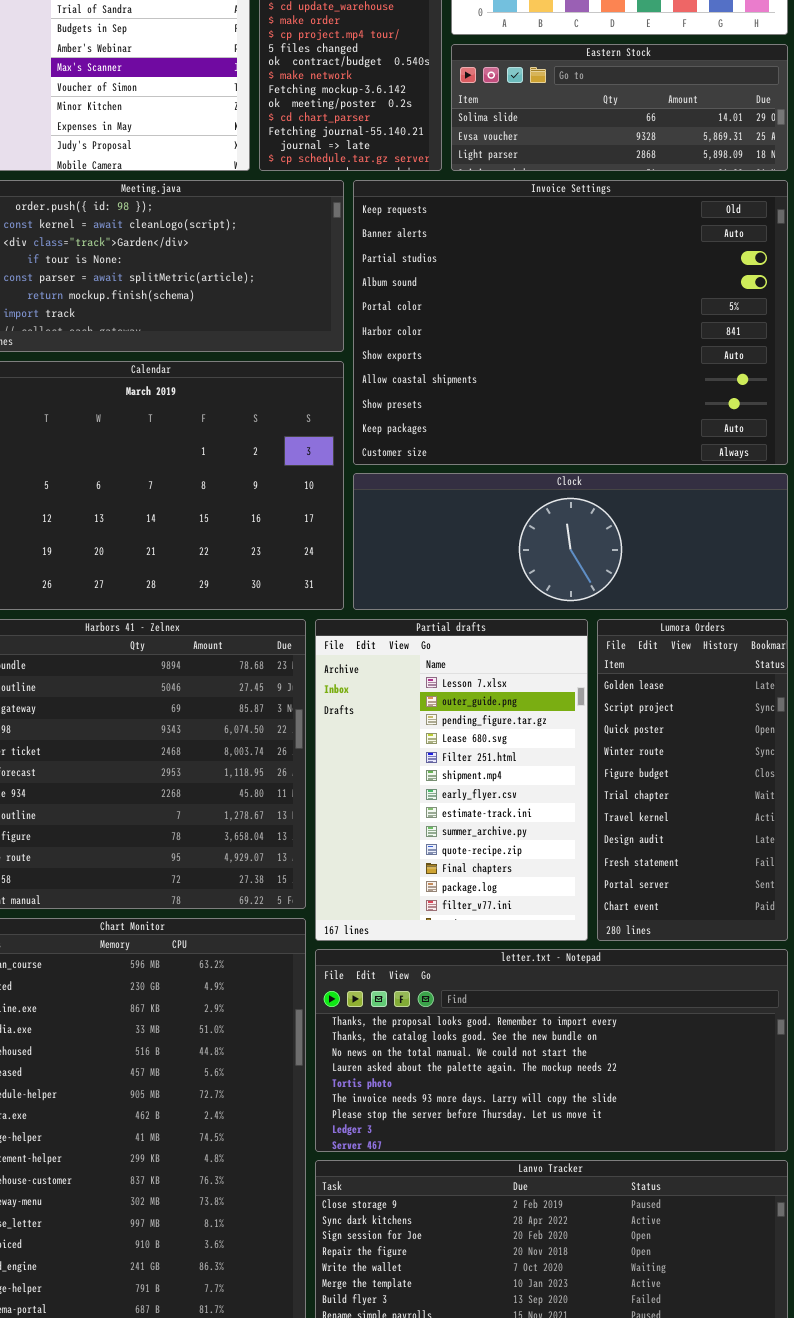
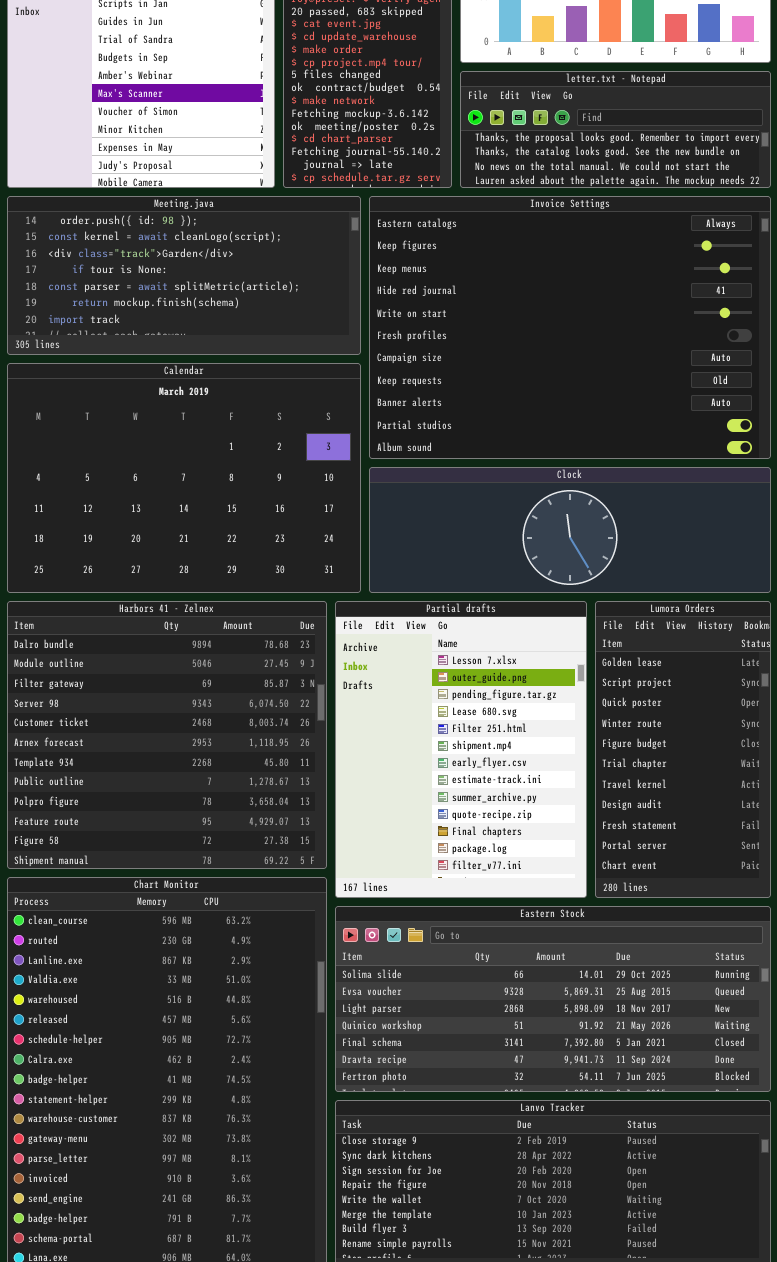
Eastern Stock: [451,44,788,171] -> [335,906,771,1092], moved, resized
Invoice Settings: [353,180,788,465] -> [369,196,771,459], scrolled up 7 rows
letter.txt - Notepad: [315,949,788,1152] -> [460,71,771,188], moved, resized

